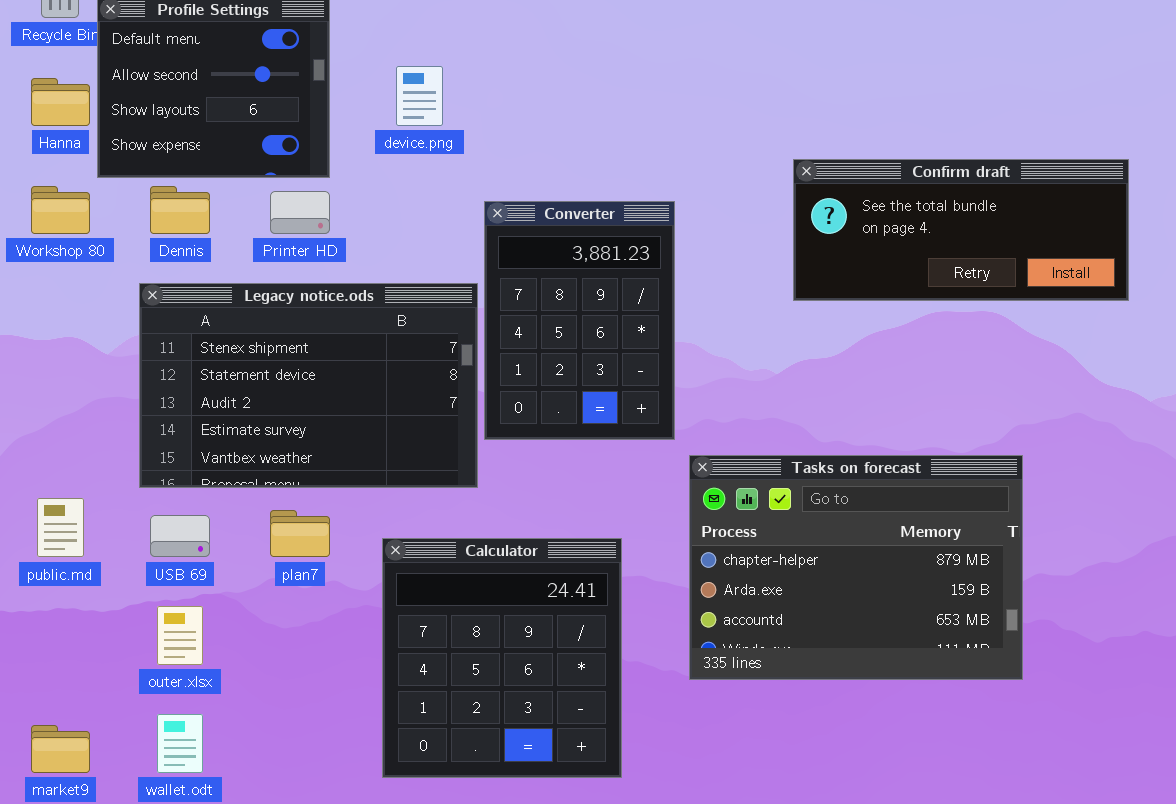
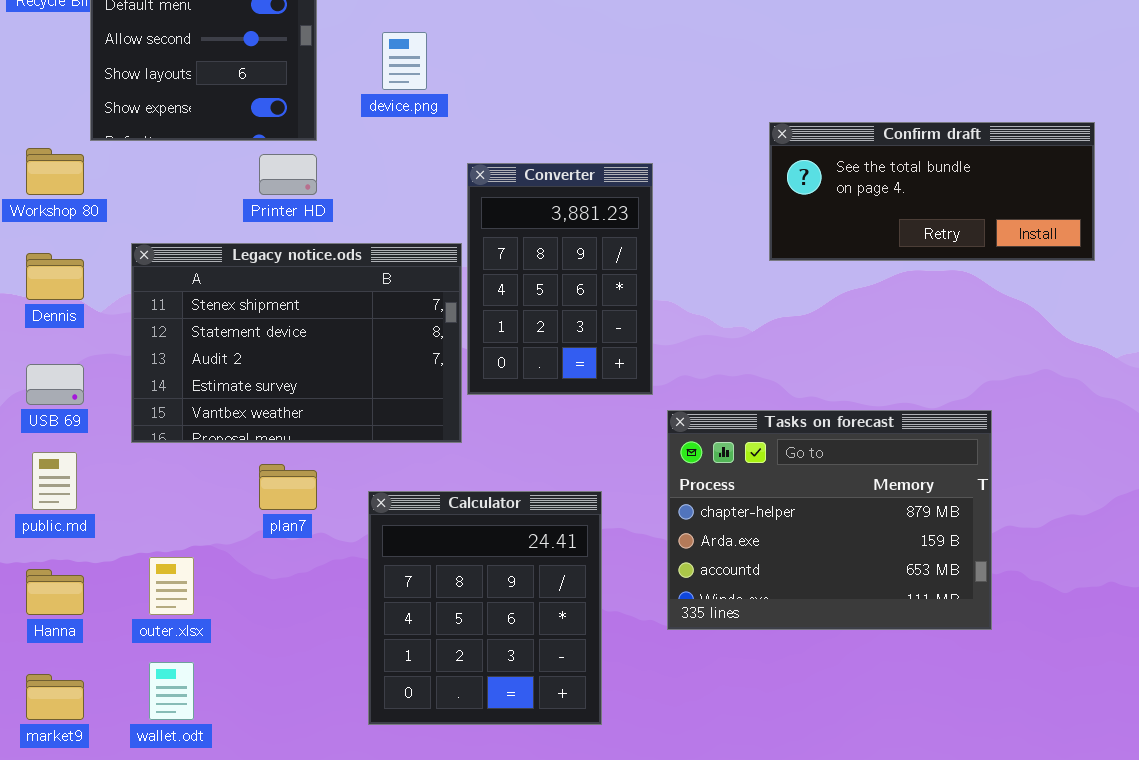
Hanna: [31,78,90,126] -> [26,569,84,615], moved
Dennis: [150,186,210,234] -> [26,253,84,300], moved
USB 69: [150,515,210,557] -> [26,364,84,405], moved

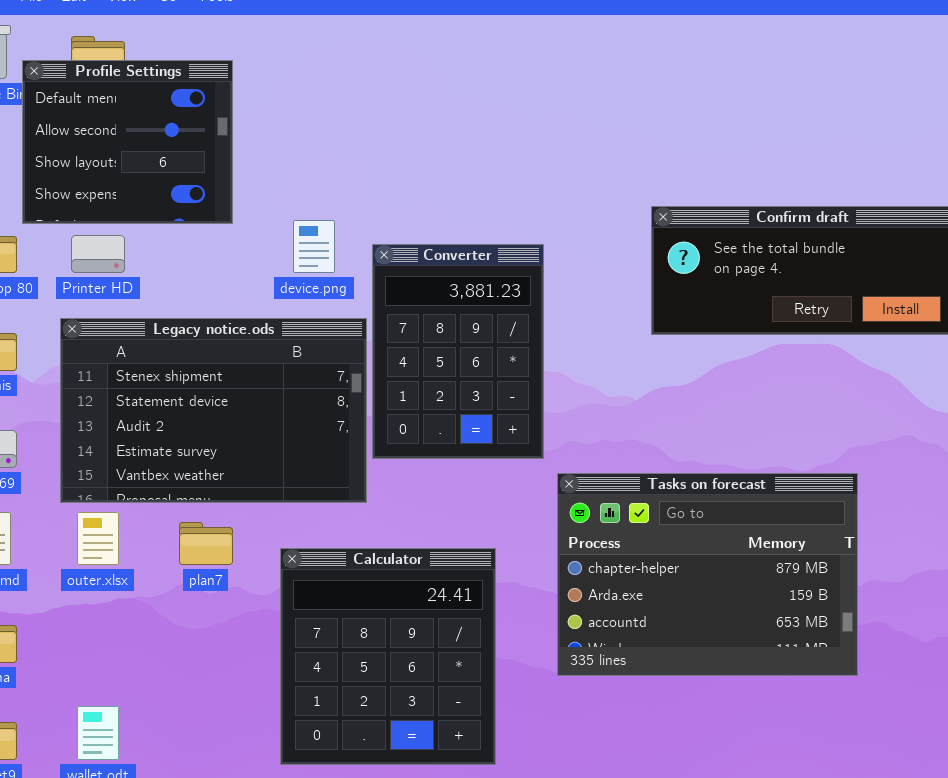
device.png: [382,32,427,90] -> [293,220,335,273], moved
Printer HD: [259,154,317,195] -> [71,235,125,273], moved
outer.xlsx: [149,557,194,615] -> [77,512,119,565], moved

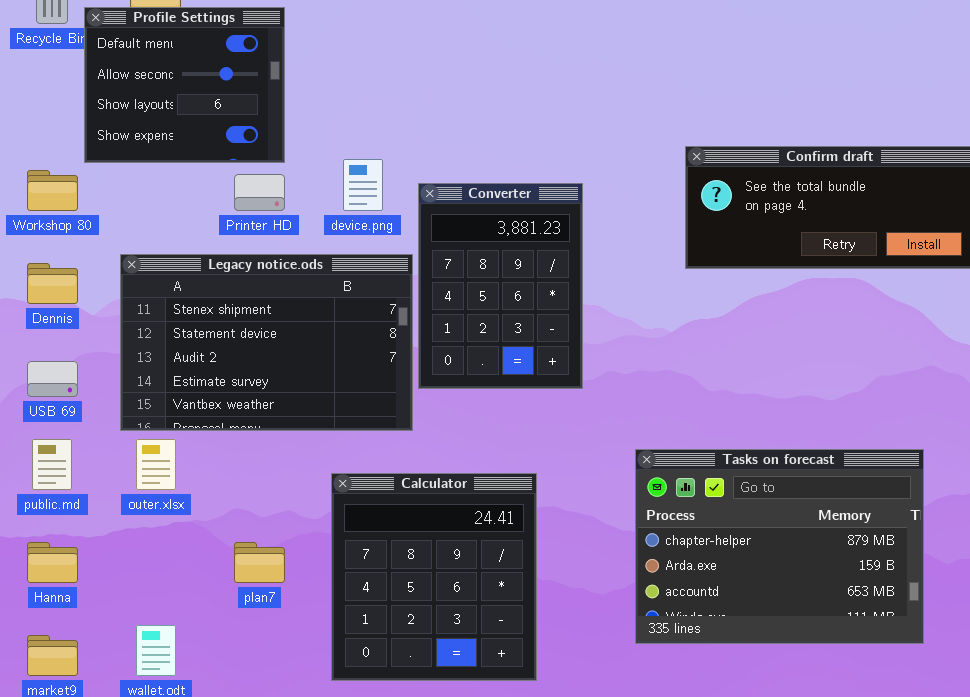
Printer HD: [71,235,125,273] -> [234,174,285,211], moved
Tasks on forecast: [557,473,858,676] -> [635,449,924,644], moved
plan7: [179,522,233,565] -> [234,542,285,583], moved

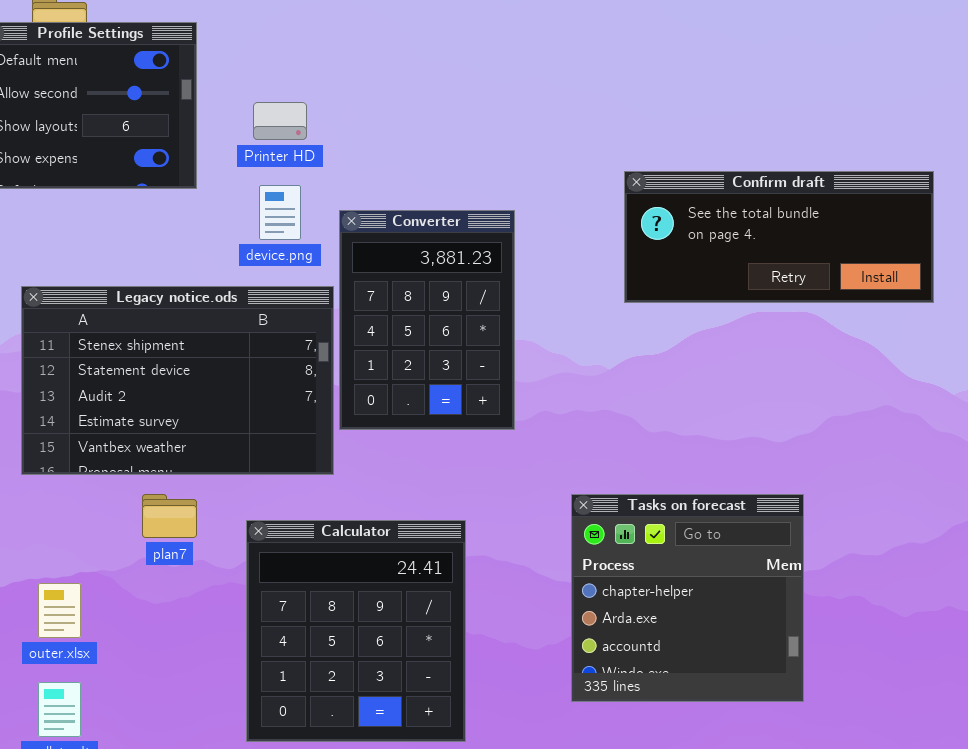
Printer HD: [234,174,285,211] -> [253,102,307,140], moved
outer.xlsx: [136,439,176,490] -> [38,583,81,638], moved
Tasks on forecast: [635,449,924,644] -> [571,494,804,702], resized
plan7: [234,542,285,583] -> [142,494,197,538], moved

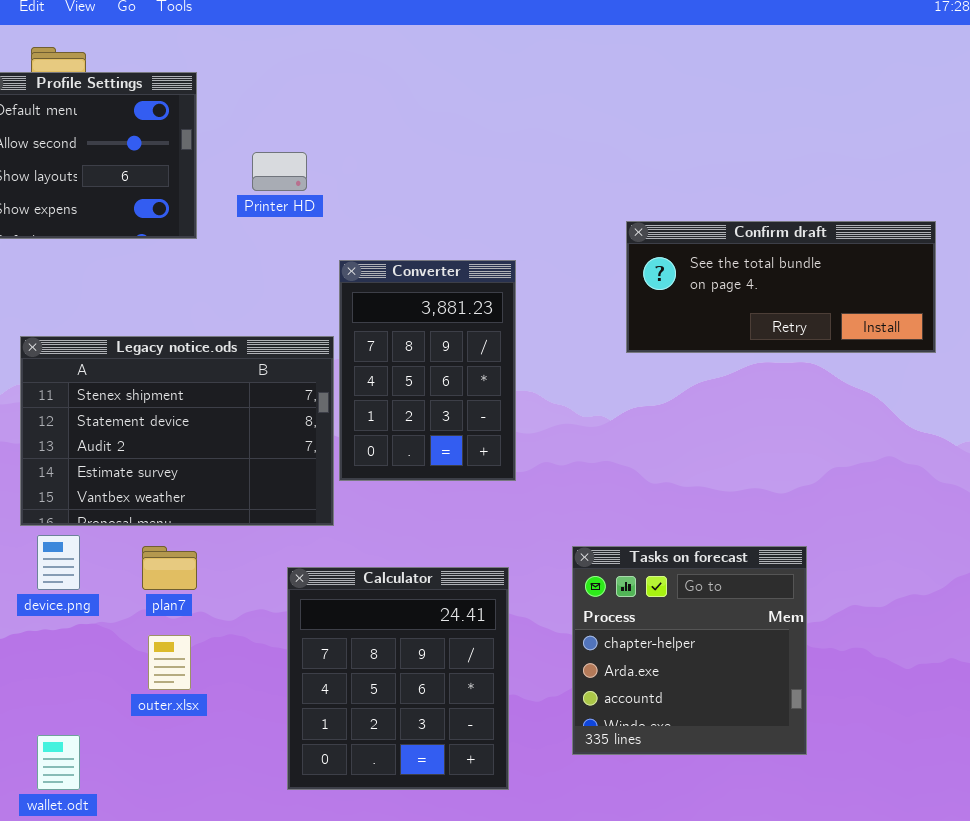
device.png: [259,185,301,240] -> [37,535,80,590], moved
Calculator: [246,520,466,742] -> [287,567,509,790], moved
outer.xlsx: [38,583,81,638] -> [148,635,191,690], moved

